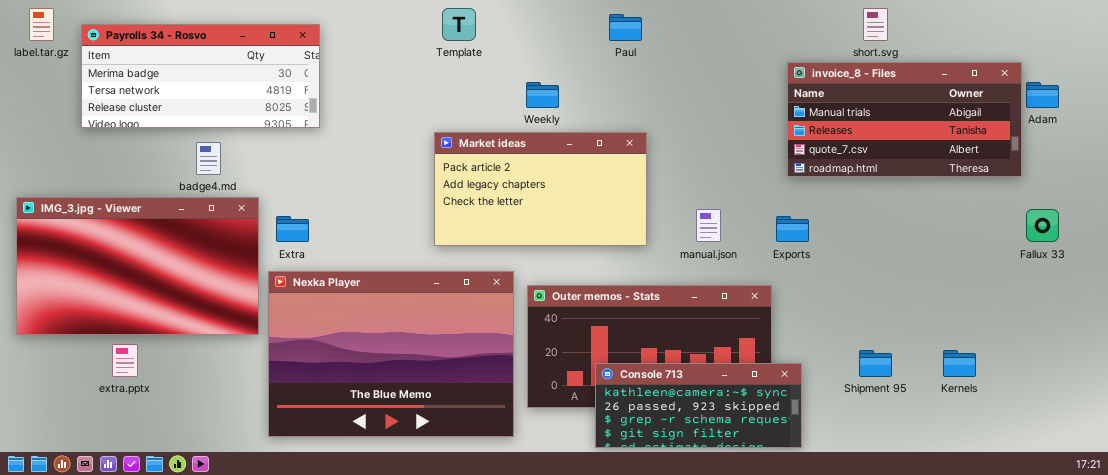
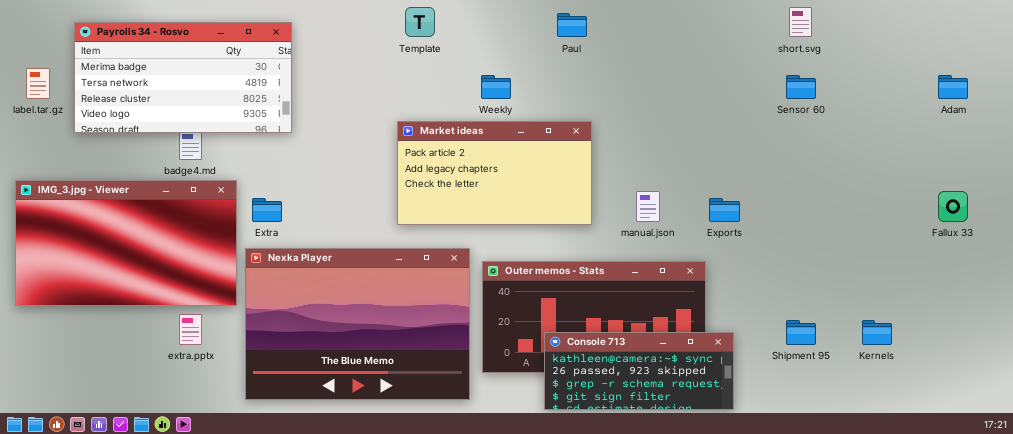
label.tar.gz: [29,8,54,41] -> [26,68,50,99], moved
Payrolls 34 - Rosvo: [81,24,320,128] -> [74,22,292,133], resized
invoice_8 - Files: [787,62,1022,177] -> none, closed
extra.pptx: [112,344,138,377] -> [179,314,202,345], moved

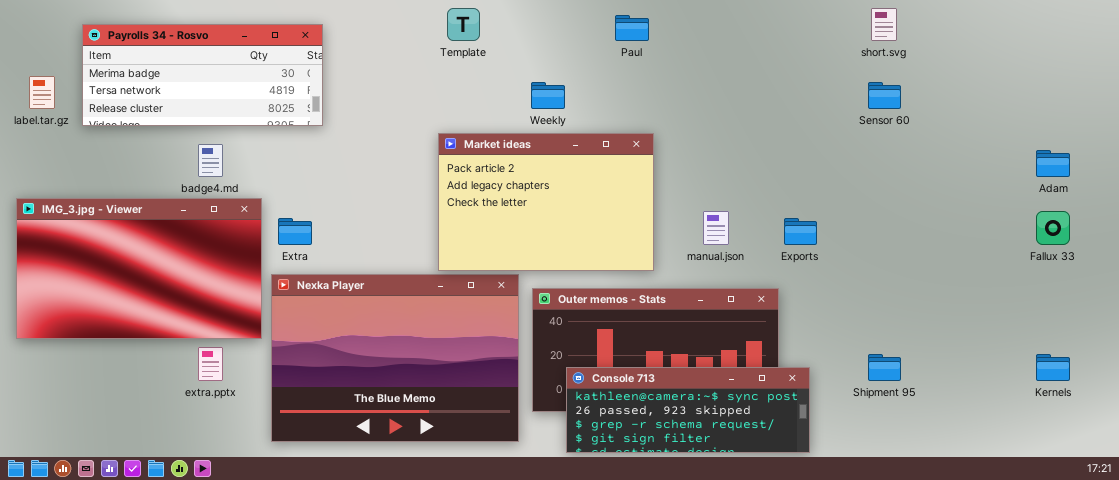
Payrolls 34 - Rosvo: [74,22,292,133] -> [82,24,323,126], resized
Adam: [938,75,968,99] -> [1036,150,1070,177], moved
Market ideas: [397,121,592,225] -> [438,133,654,271], resized
Kernels: [862,320,892,345] -> [1036,354,1070,381], moved
Console 713: [544,332,734,410] -> [566,367,810,453], resized

